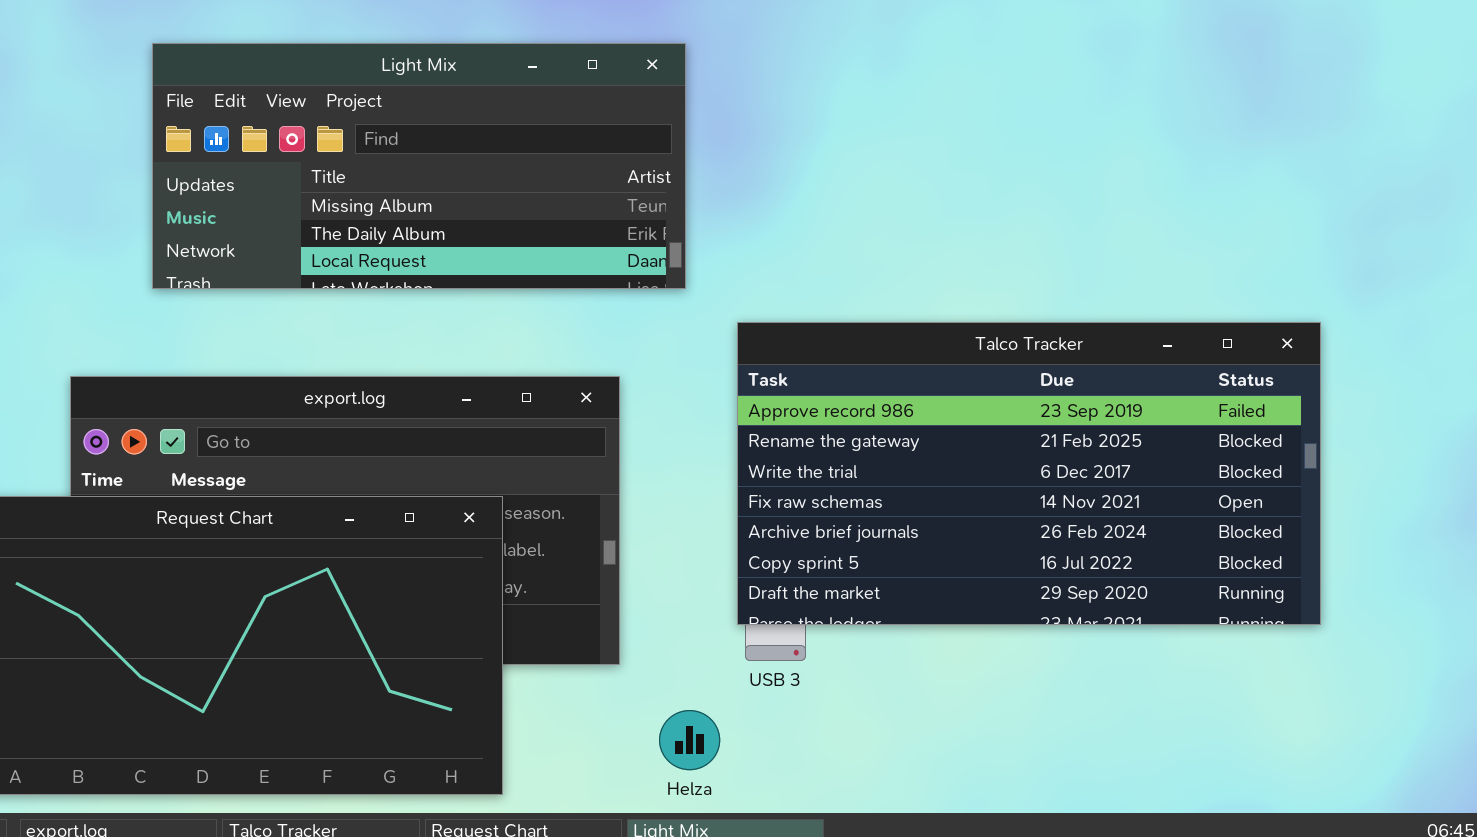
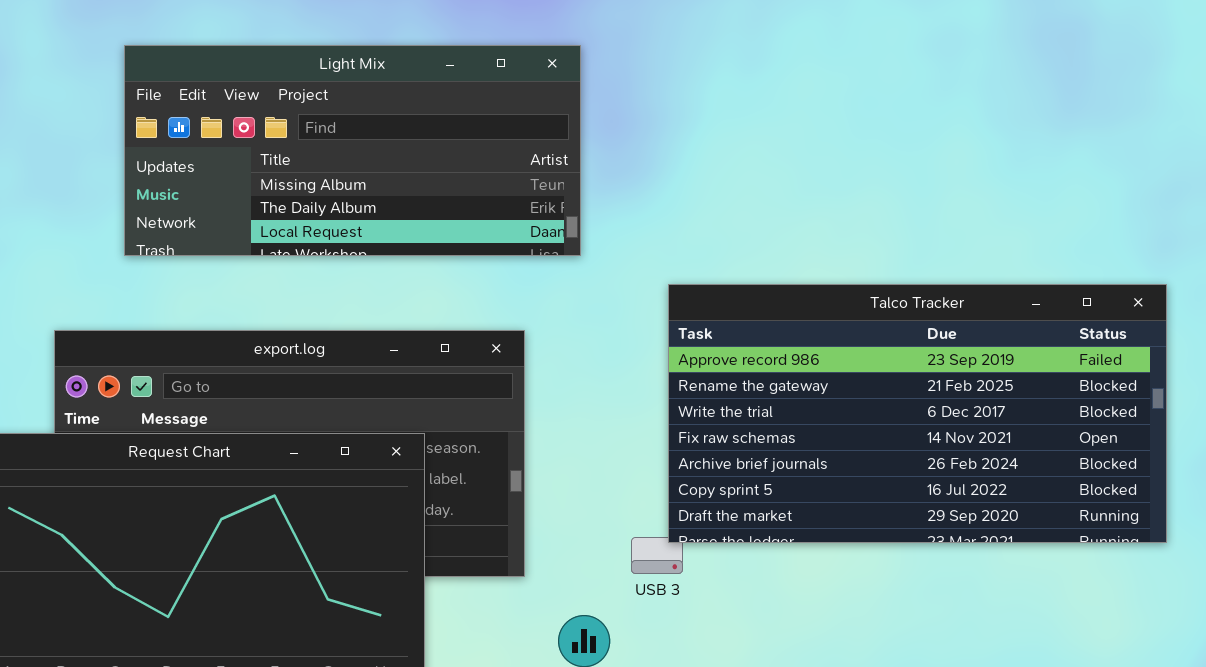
Talco Tracker: [737,322,1321,625] -> [668,284,1167,543], moved

